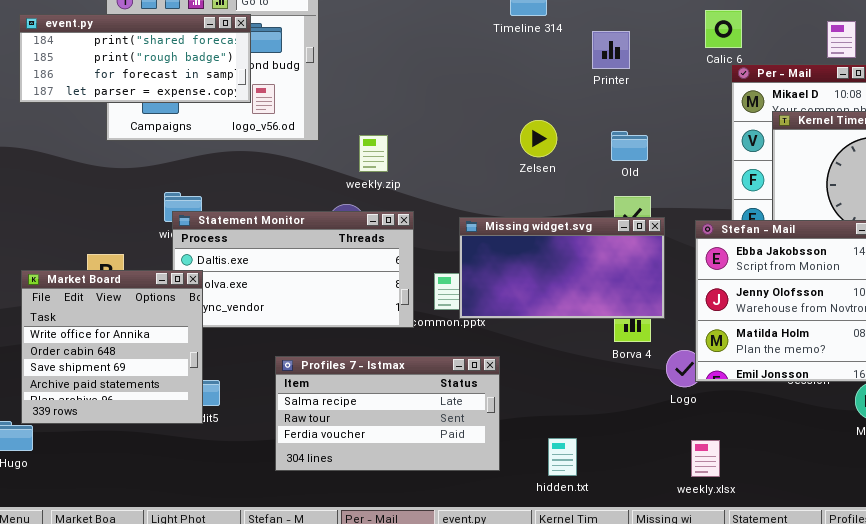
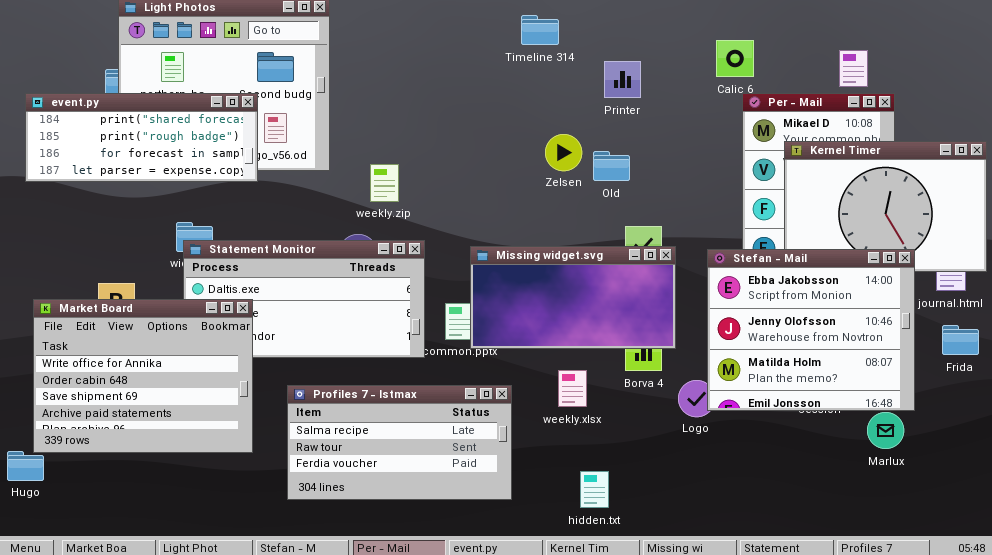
event.py: [19,14,251,103] -> [25,93,258,182], moved
Zelsen: [520,120,557,157] -> [545,134,582,171], moved
Old: [611,131,648,161] -> [593,151,630,181], moved
Market Board: [21,270,203,424] -> [33,299,253,453], resized
hidden.txt: [548,438,577,476] -> [580,471,609,508], moved
weekly.xlsx: [691,440,720,477] -> [558,370,587,407], moved

